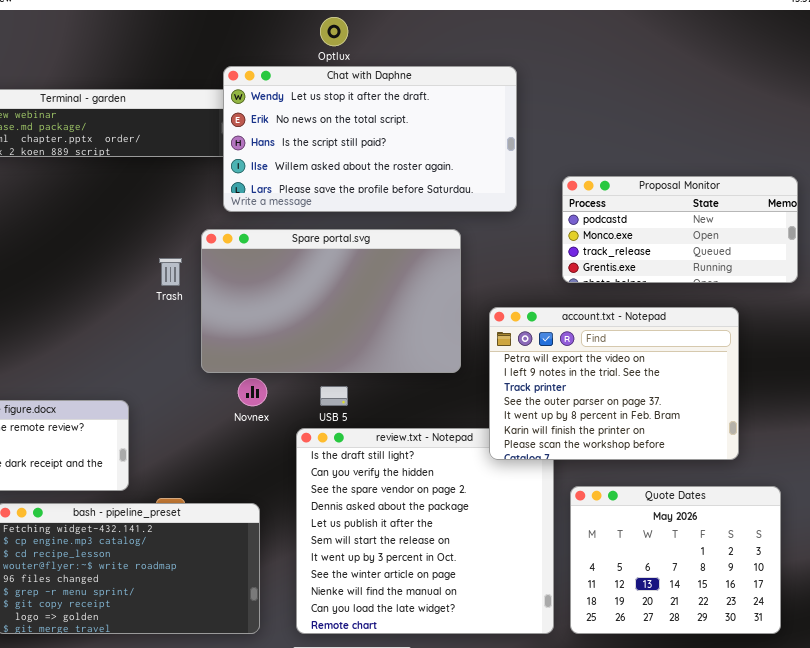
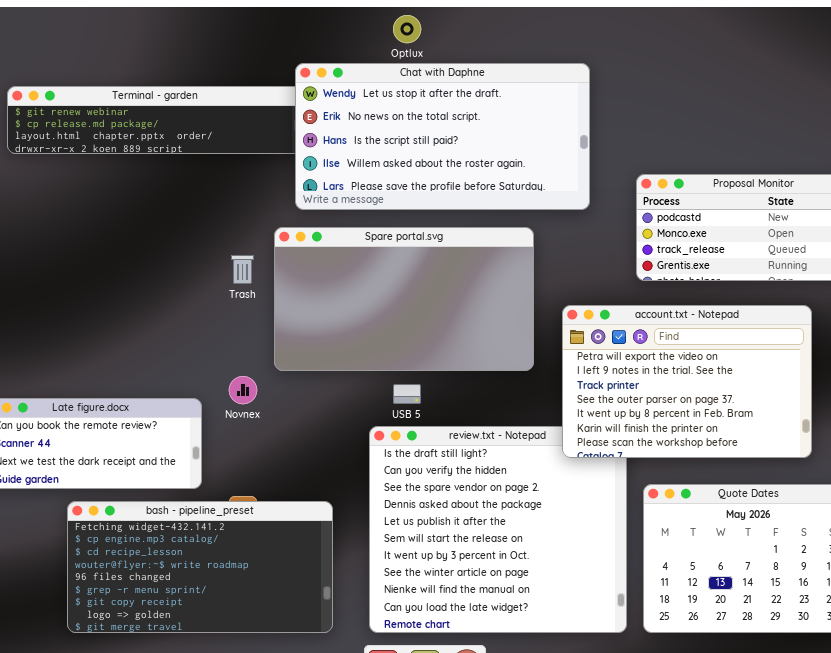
Novnex: [238,378,267,406] -> [229,376,257,404], moved

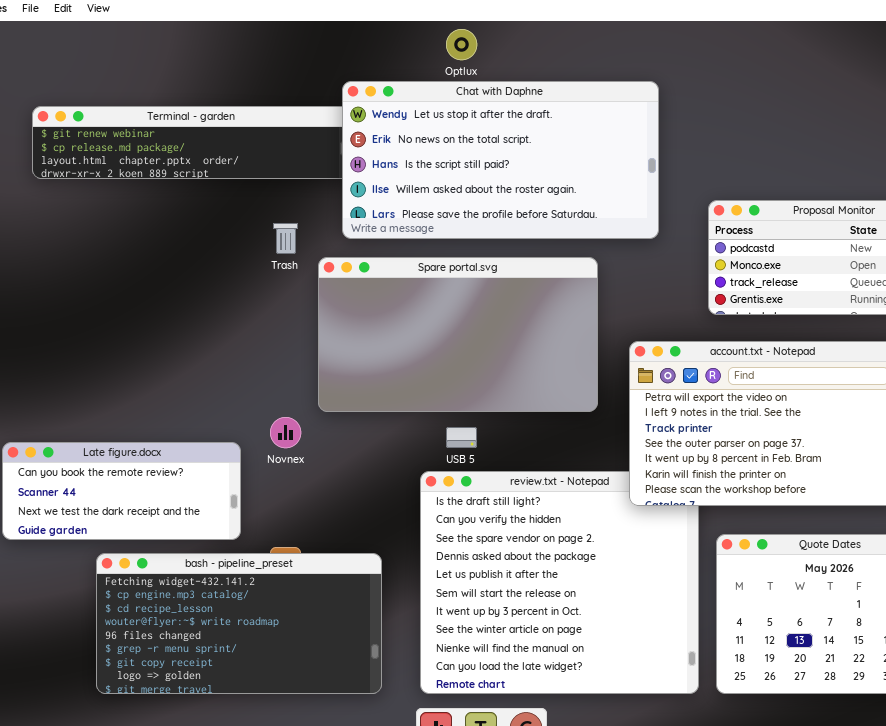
Trash: [231,255,254,284] -> [273,223,298,254], moved

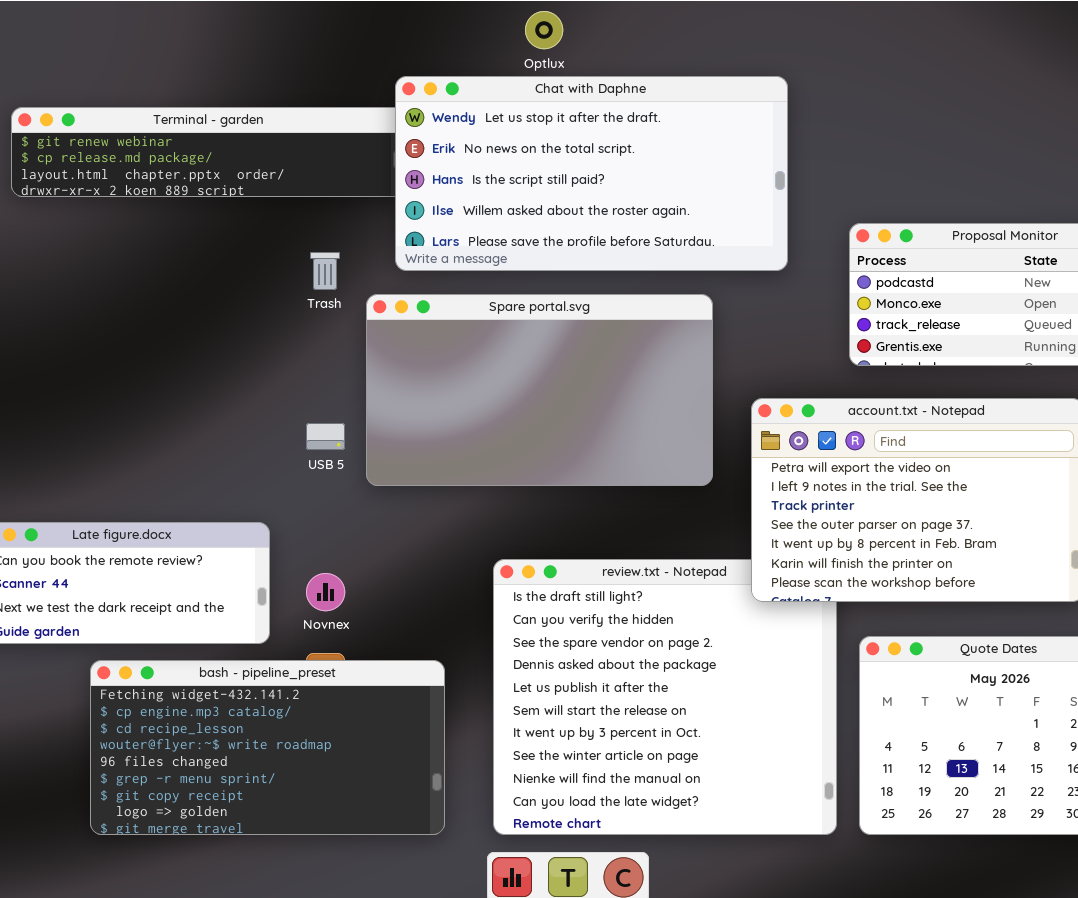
Novnex: [270,417,301,448] -> [306,573,345,611], moved
USB 5: [446,427,477,448] -> [306,423,345,450], moved

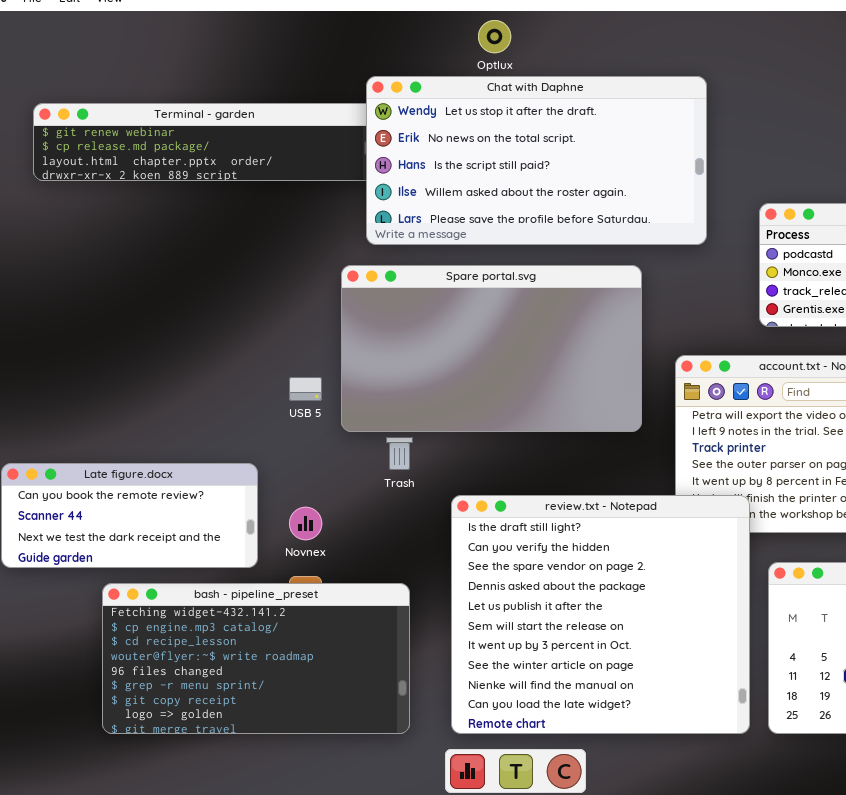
Trash: [310,252,340,290] -> [386,437,413,470], moved
review.txt - Notepad: [493,559,837,835] -> [451,495,750,734], raised

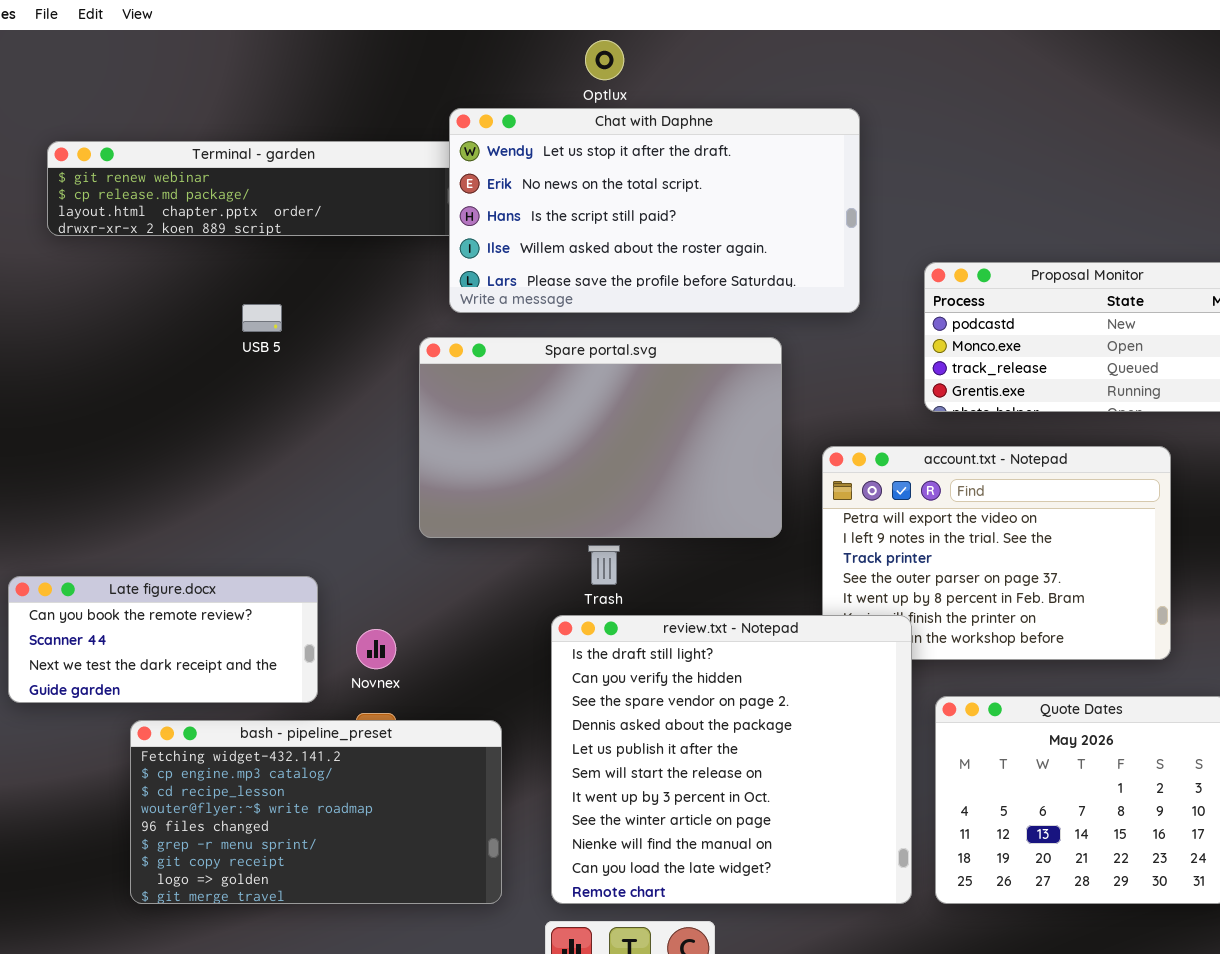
USB 5: [289,377,322,401] -> [242,304,282,332], moved
Trash: [386,437,413,470] -> [588,545,620,585], moved

